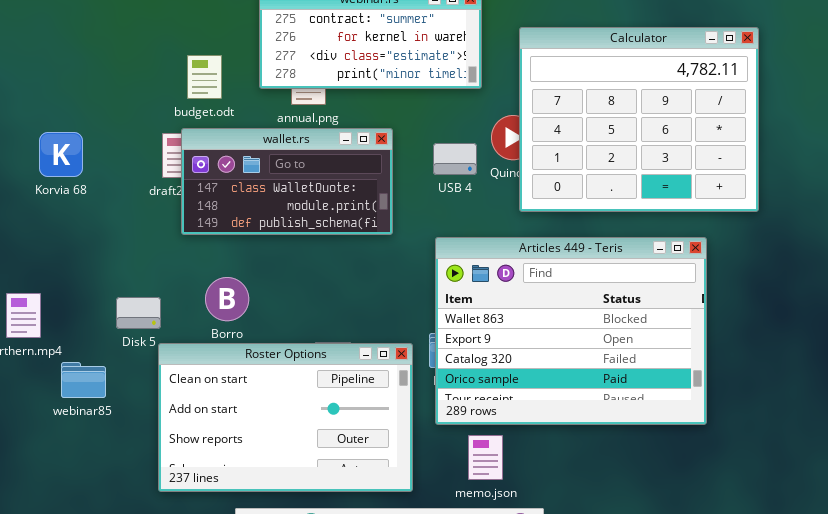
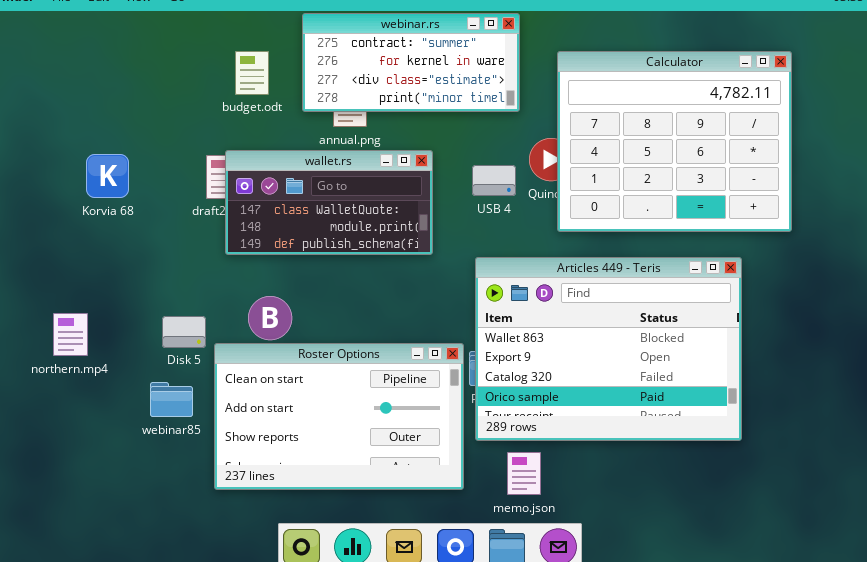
budget.odt: [187,55,222,99] -> [235,51,269,95], moved
Roster Options: [158,343,413,492] -> [214,343,464,490], moved
webinar85: [61,362,106,398] -> [150,382,193,417], moved

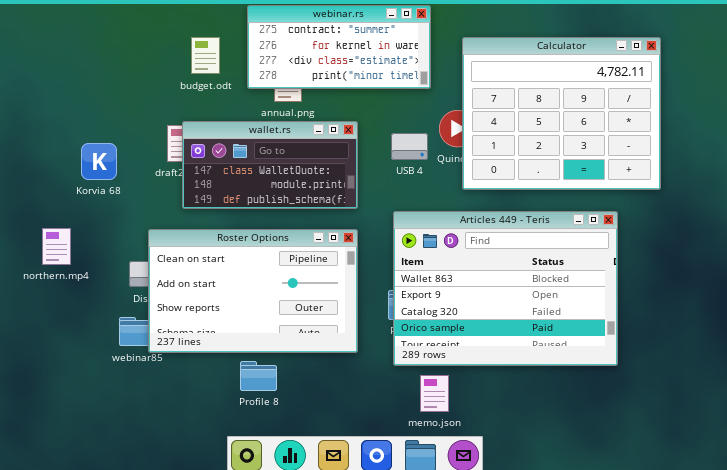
Korvia 68: [86,154,129,198] -> [81,143,117,180], moved
northern.mp4: [53,313,88,356] -> [42,228,71,265], moved
Roster Options: [214,343,464,490] -> [148,229,358,353], moved

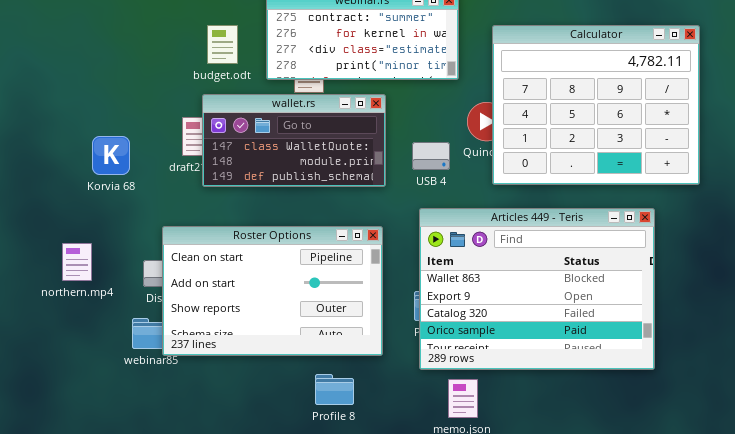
wallet.rs: [182,121,358,209] -> [202,94,386,187], moved
USB 4: [391,133,428,160] -> [412,142,450,170], moved
northern.mp4: [42,228,71,265] -> [62,243,92,281], moved
Profile 8: [240,361,277,391] -> [315,374,354,405], moved

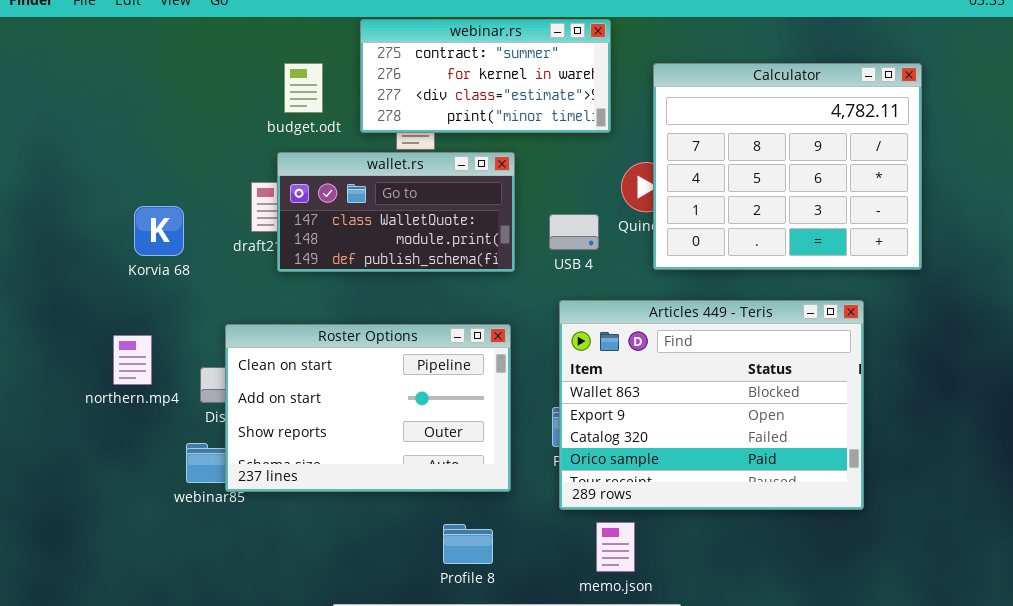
northern.mp4: [62,243,92,281] -> [113,335,152,385], moved
Profile 8: [315,374,354,405] -> [443,524,493,564], moved

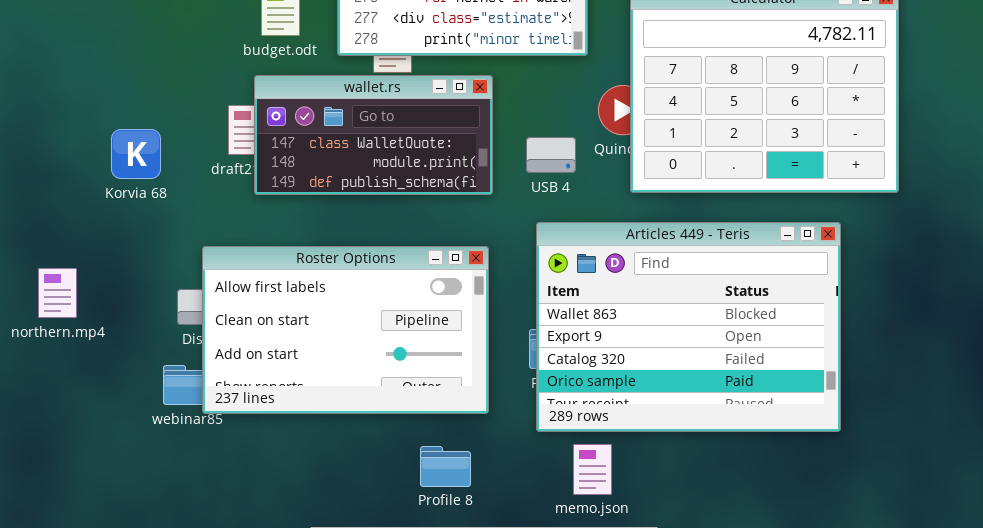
Roster Options: [225,324,511,492] -> [202,246,489,414], scrolled up 1 row
northern.mp4: [113,335,152,385] -> [38,268,77,318], moved

